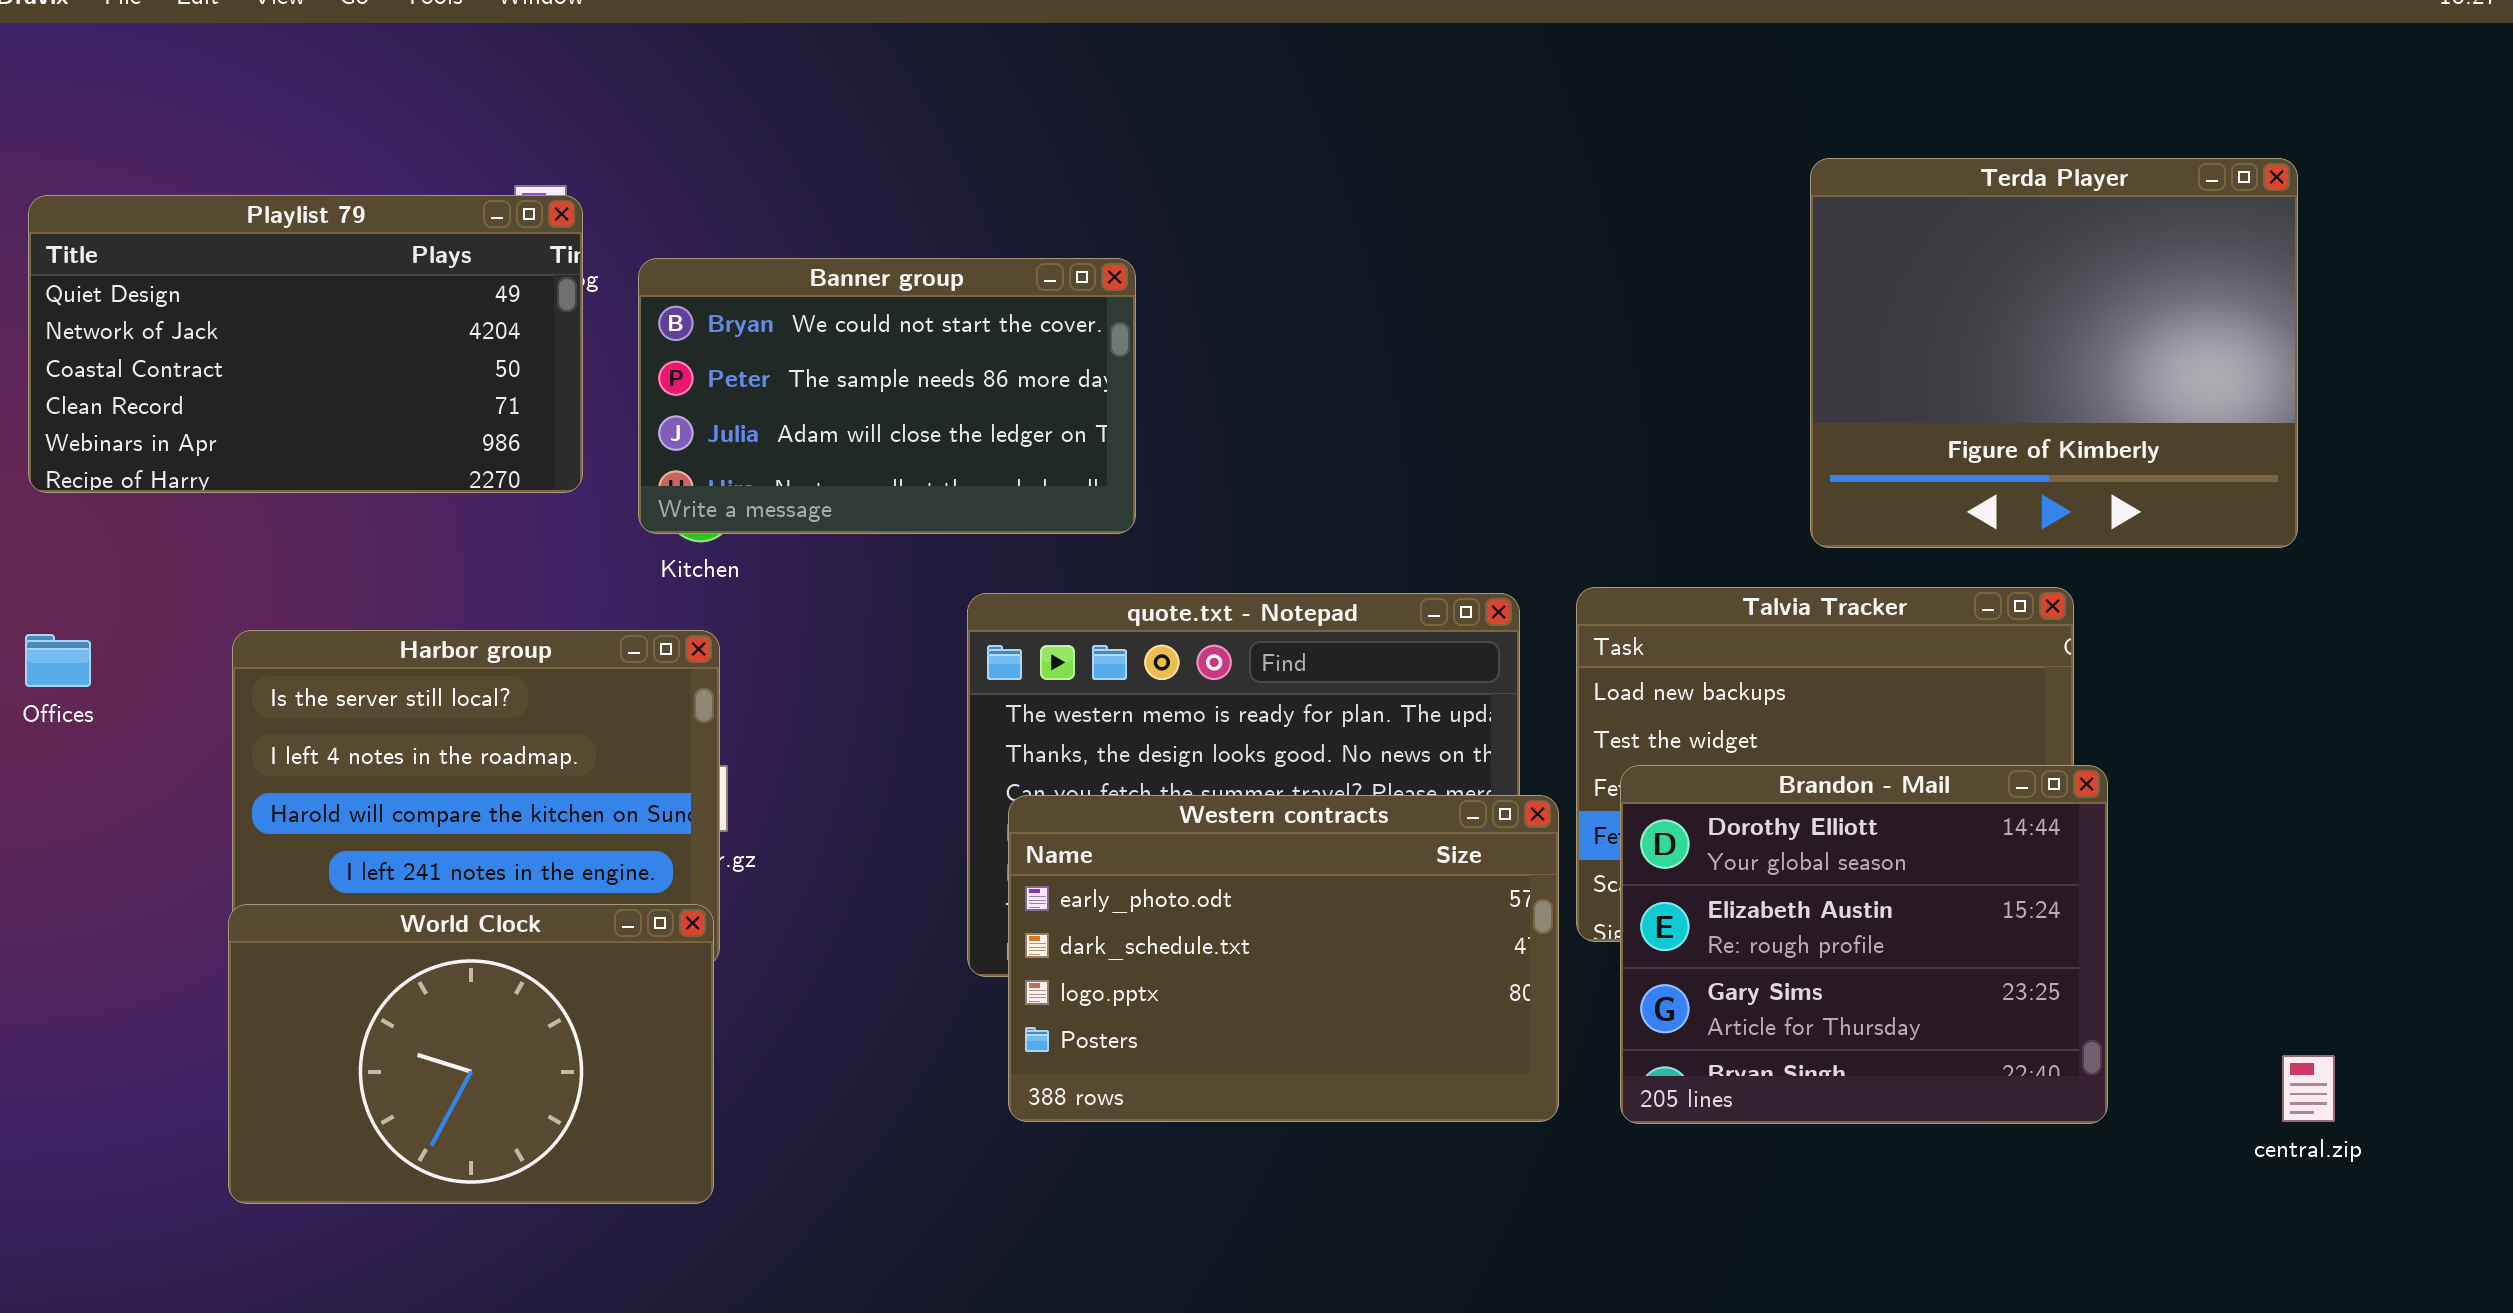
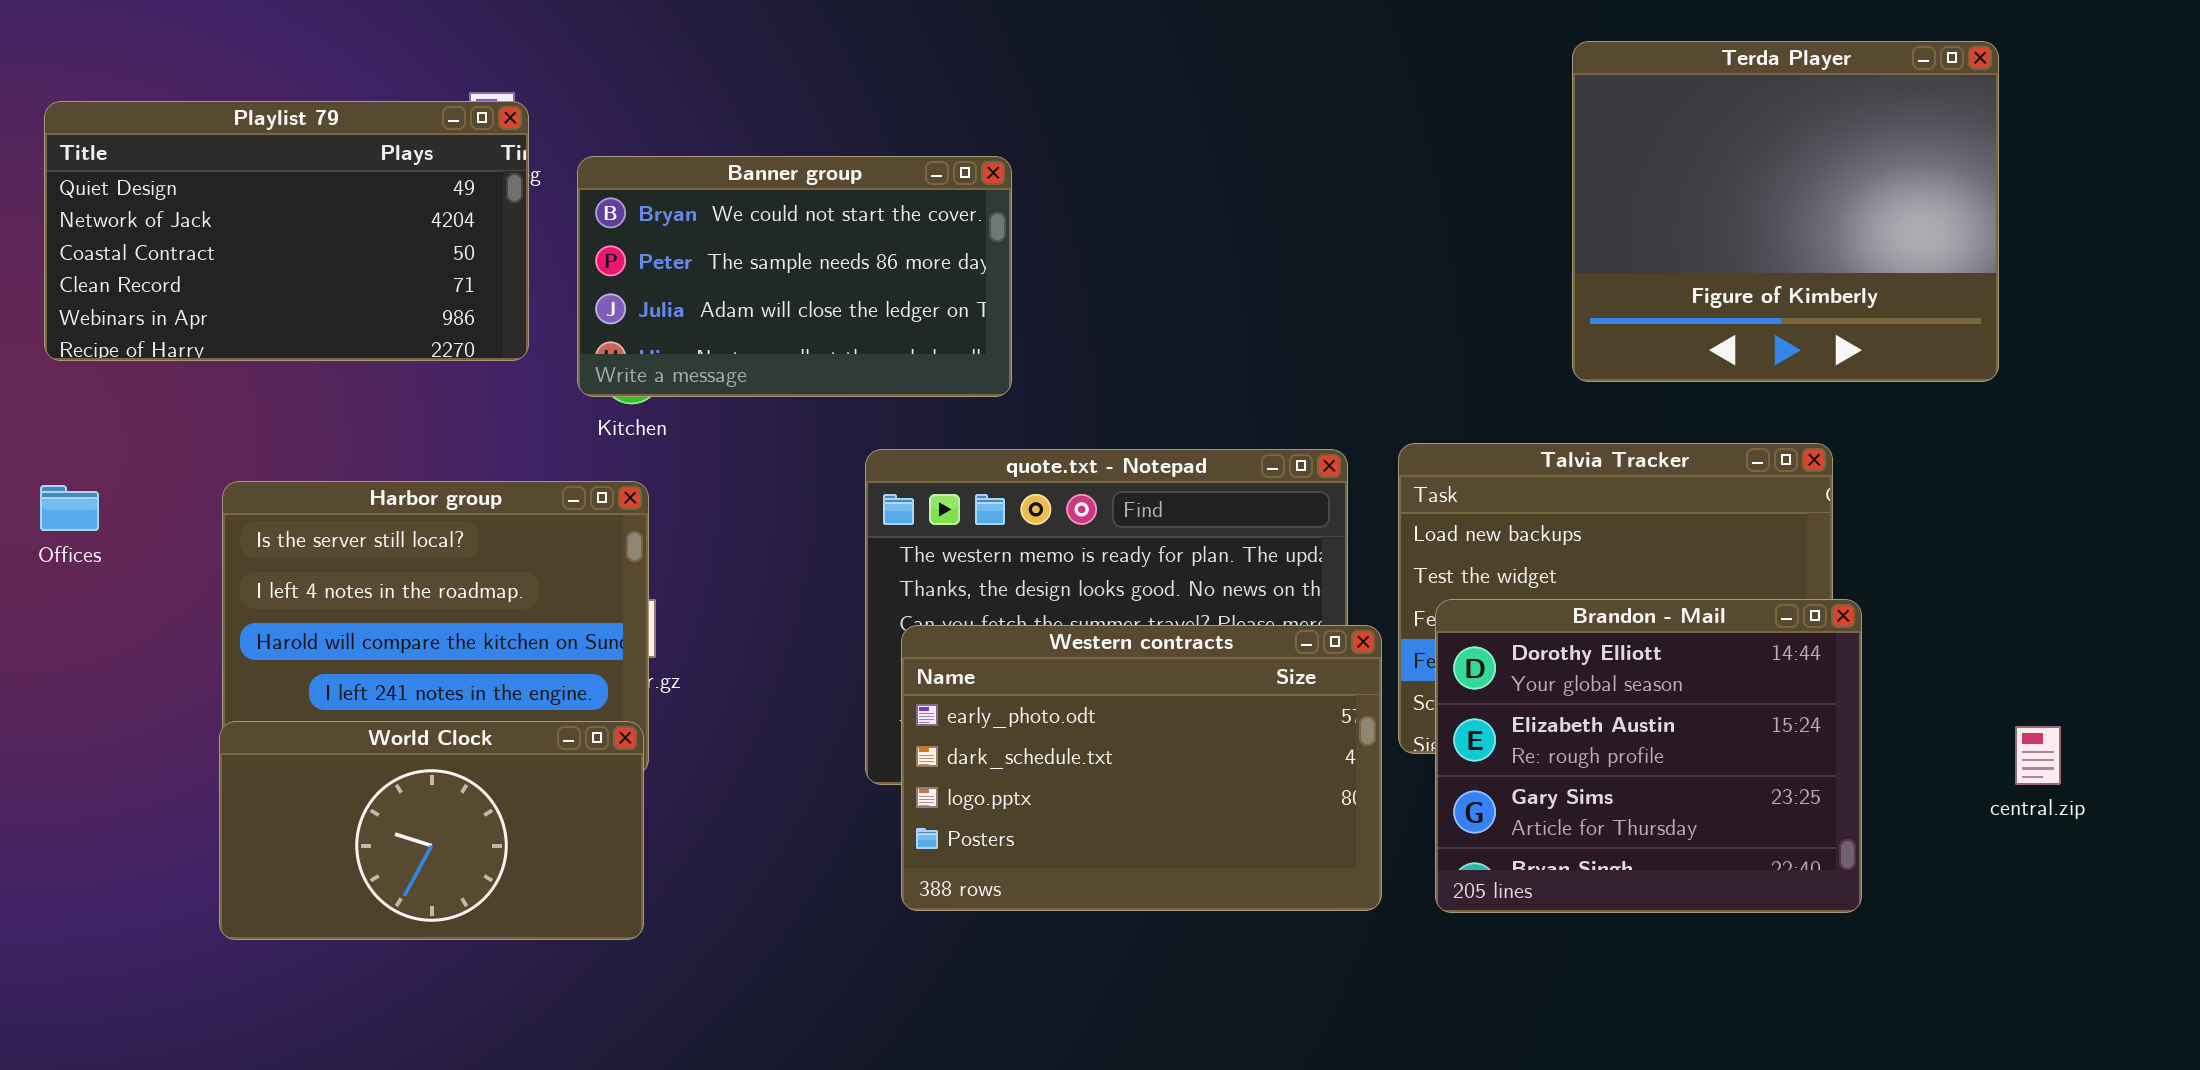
Terda Player: [1810,158,2298,548] -> [1572,41,1999,382], moved
World Clock: [228,904,714,1204] -> [219,721,644,940], resized
central.zip: [2282,1055,2335,1122] -> [2015,726,2061,785], moved

